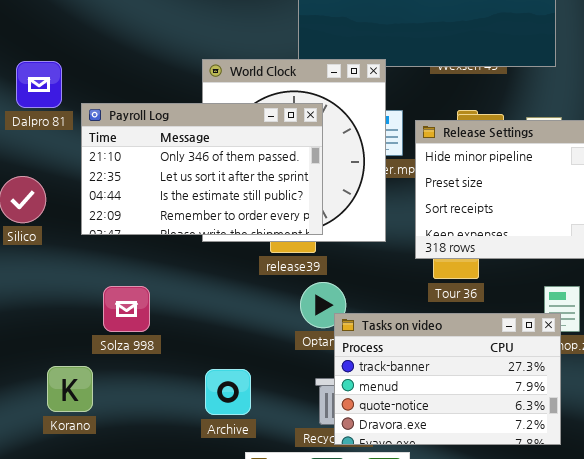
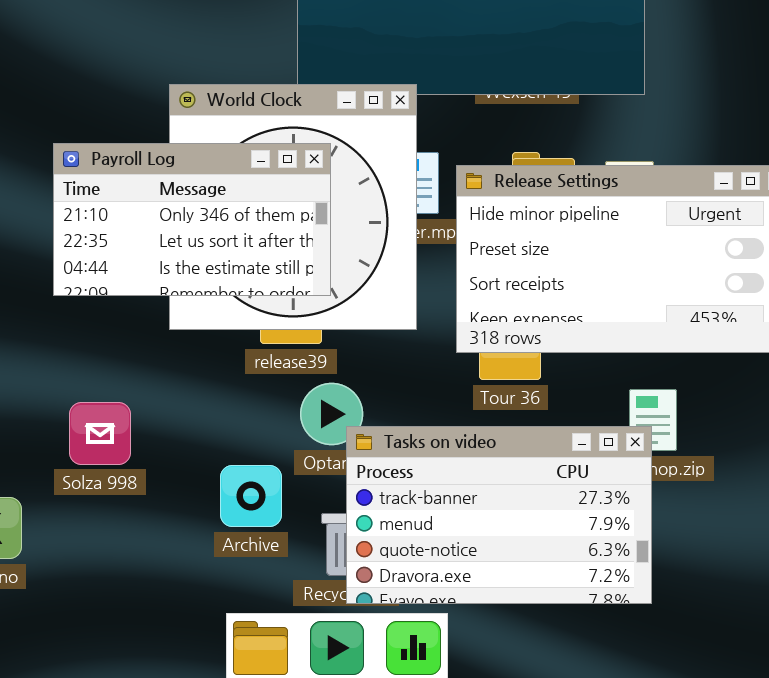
Payroll Log: [81,103,323,235] -> [53,143,331,296], resized
Solza 998: [103,286,150,332] -> [69,402,131,465], moved
Archive: [205,369,251,415] -> [220,465,282,527], moved

